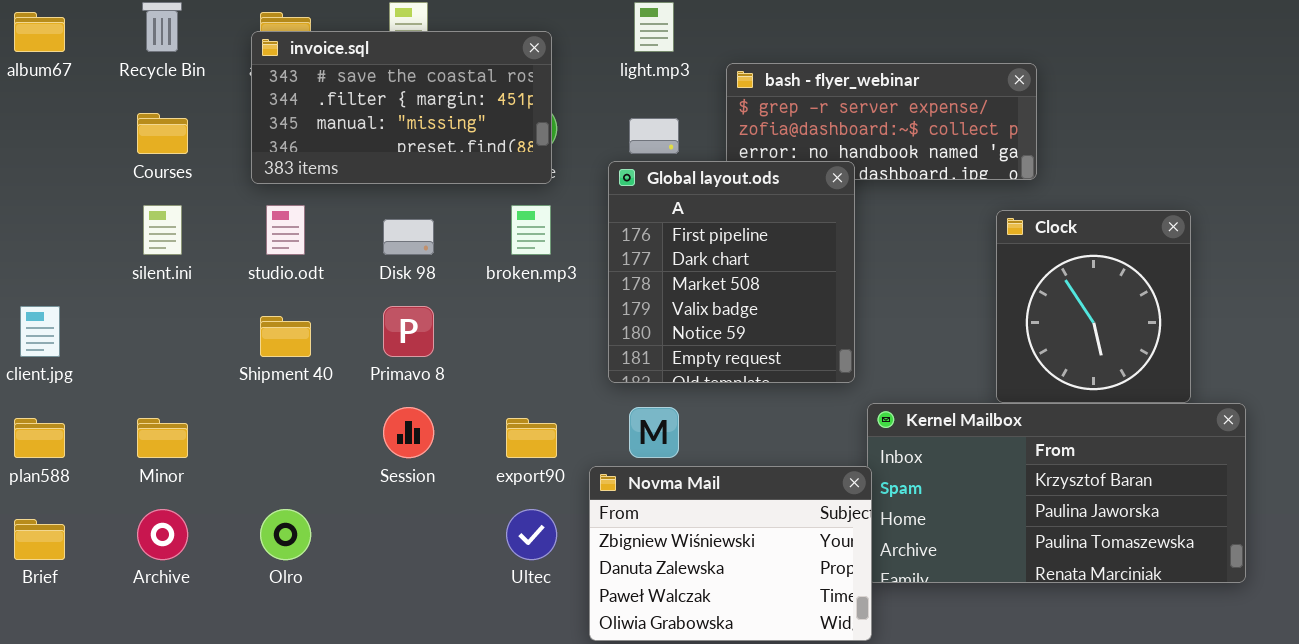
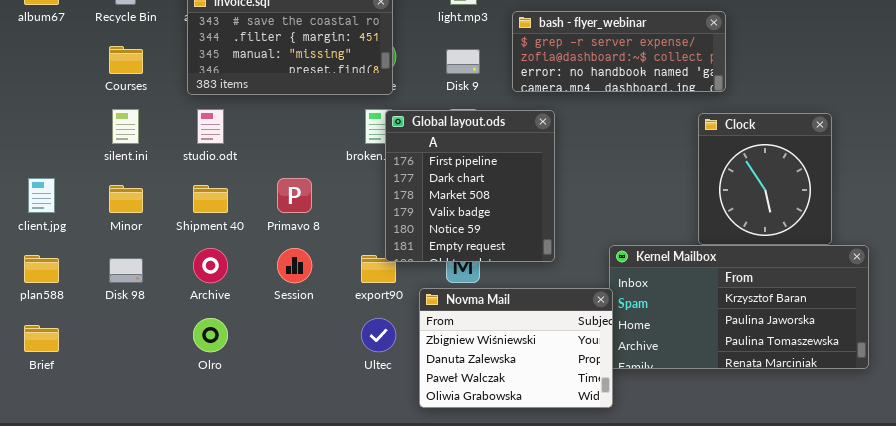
Global layout.ods: [608,161,855,383] -> [385,110,555,262], moved
Disk 98: [383,219,434,255] -> [109,258,143,283], moved
Minor: [137,418,188,458] -> [109,185,143,213], moved
Archive: [137,509,188,560] -> [193,248,228,283], moved

